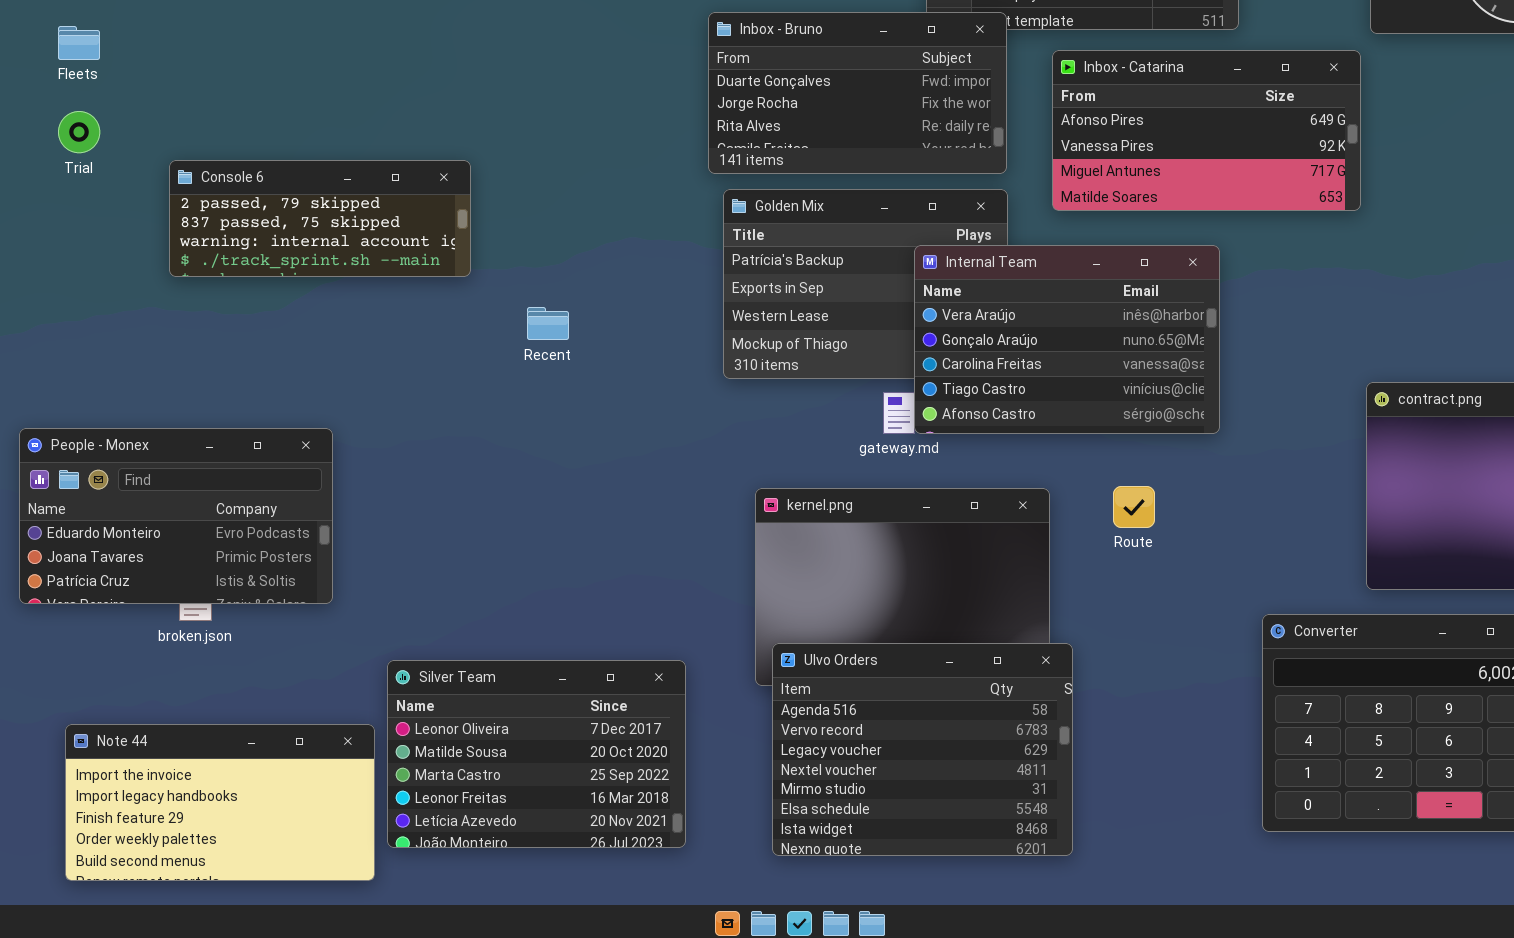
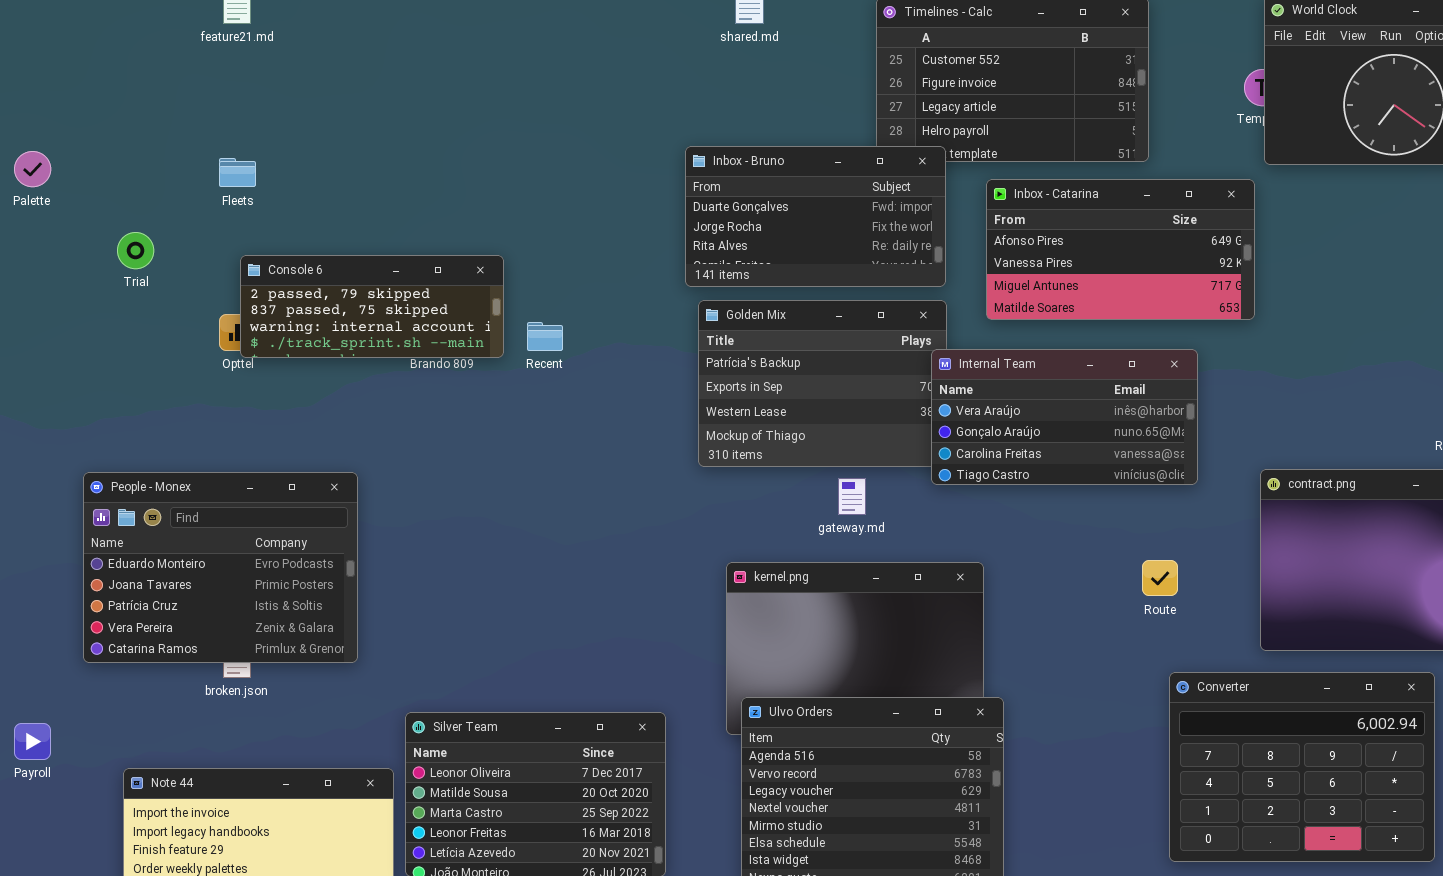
Fleets: [58,26,100,60] -> [219,158,256,187], moved
Console 6: [169,160,471,277] -> [240,255,504,358], moved
Internal Team: [914,245,1220,434] -> [931,349,1198,485], moved, resized
Recent: [527,307,569,340] -> [527,322,563,351], moved
People - Monex: [19,428,333,604] -> [83,472,358,663], resized
Route: [1113,486,1155,528] -> [1142,560,1178,596], moved

